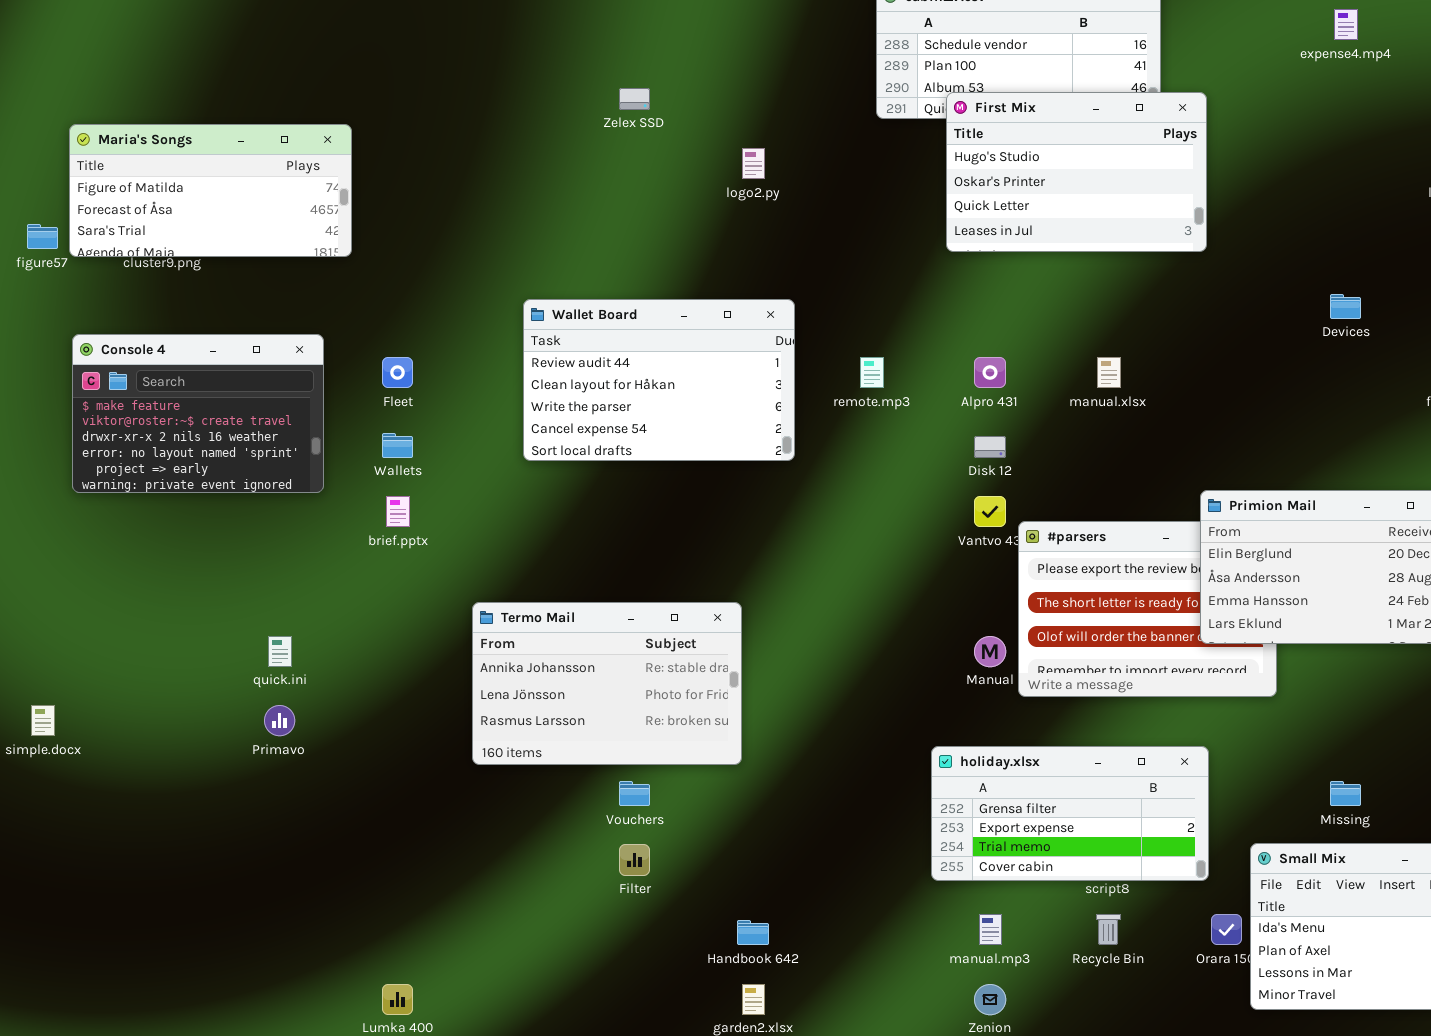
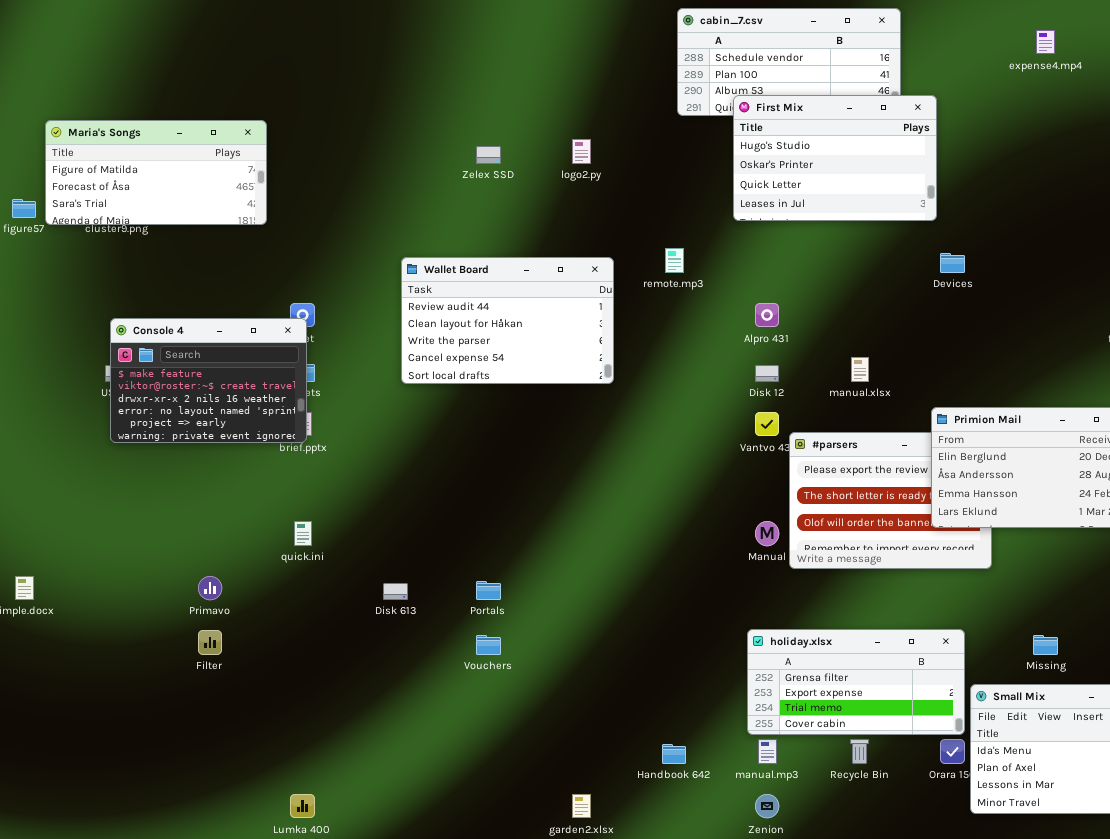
Zelex SSD: [619,88,650,110] -> [476,146,501,164], moved
Devices: [1330,294,1361,319] -> [940,253,965,273], moved
Console 4: [72,334,324,493] -> [110,318,307,443], moved
remote.mp3: [860,357,884,388] -> [665,248,684,273], moved
manual.xlsx: [1097,357,1121,388] -> [851,357,869,382], moved
Termo Mail: [472,602,742,765] -> none, closed
quick.ini: [268,636,292,667] -> [294,521,312,546], moved
holiday.xlsx: [931,746,1209,881] -> [747,629,965,735], moved
Filter: [619,844,650,876] -> [198,630,222,655], moved
Handbook 642: [737,920,769,945] -> [662,744,686,764], moved

